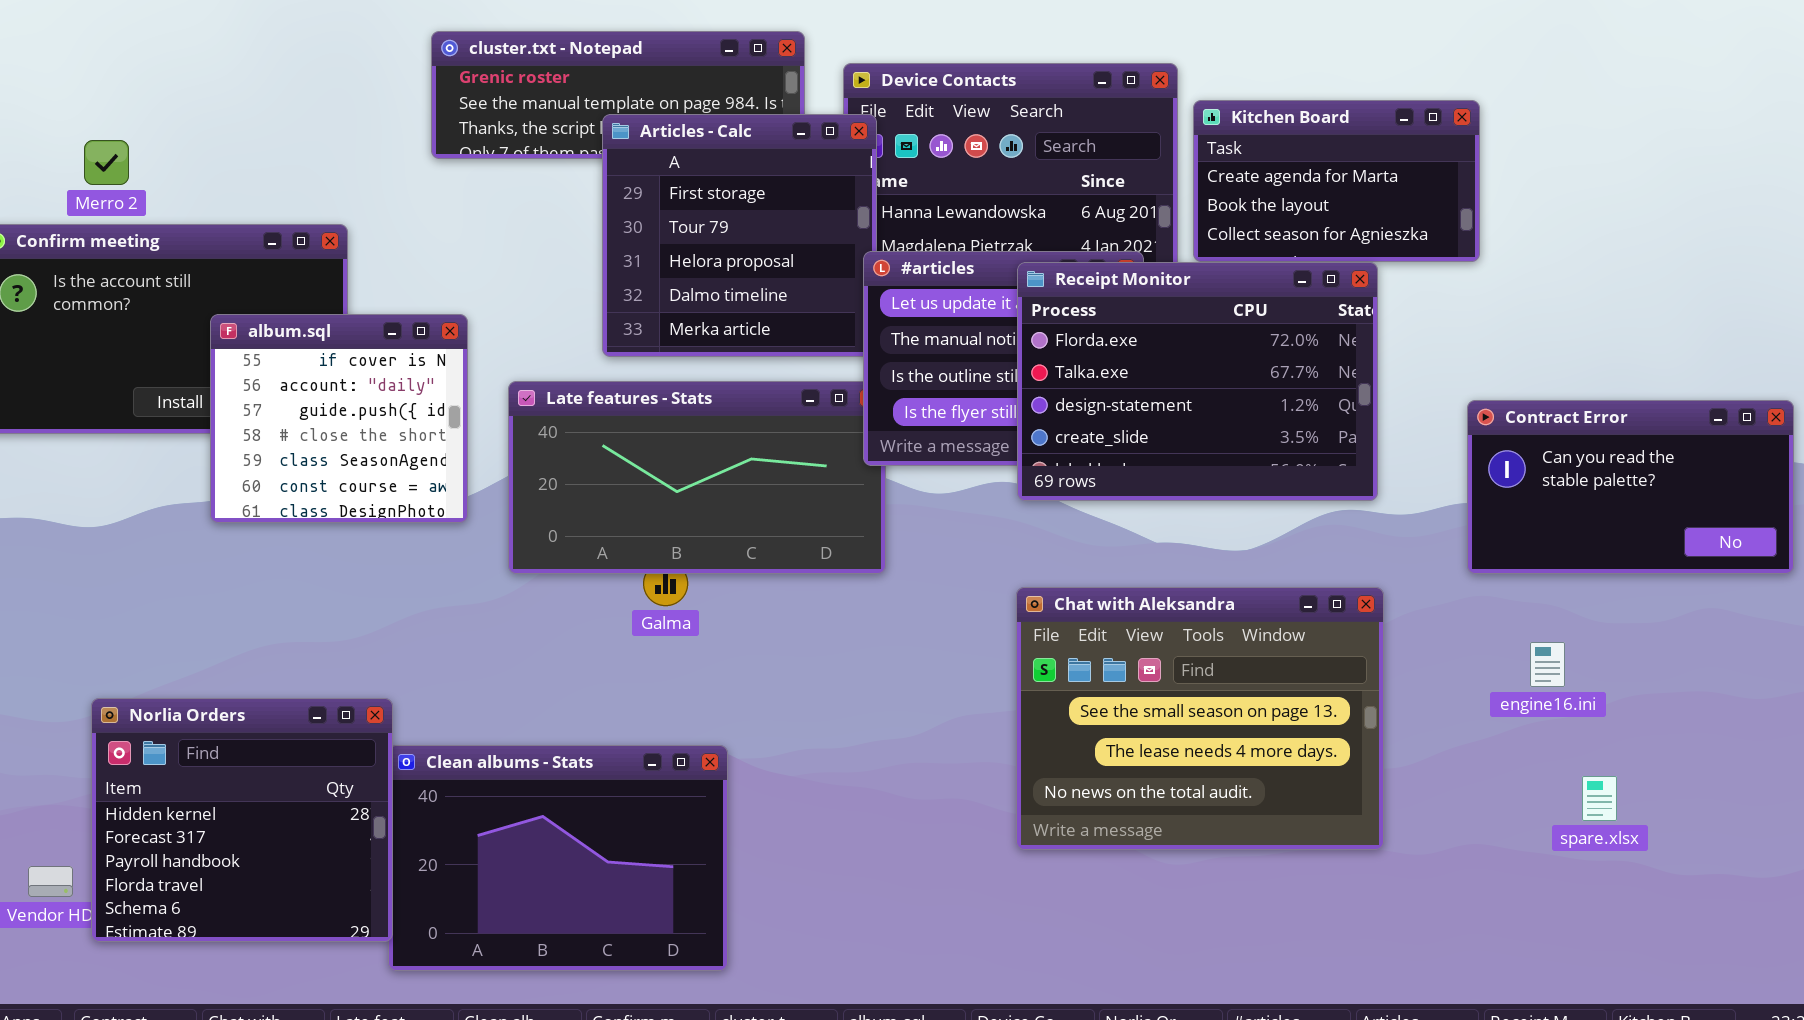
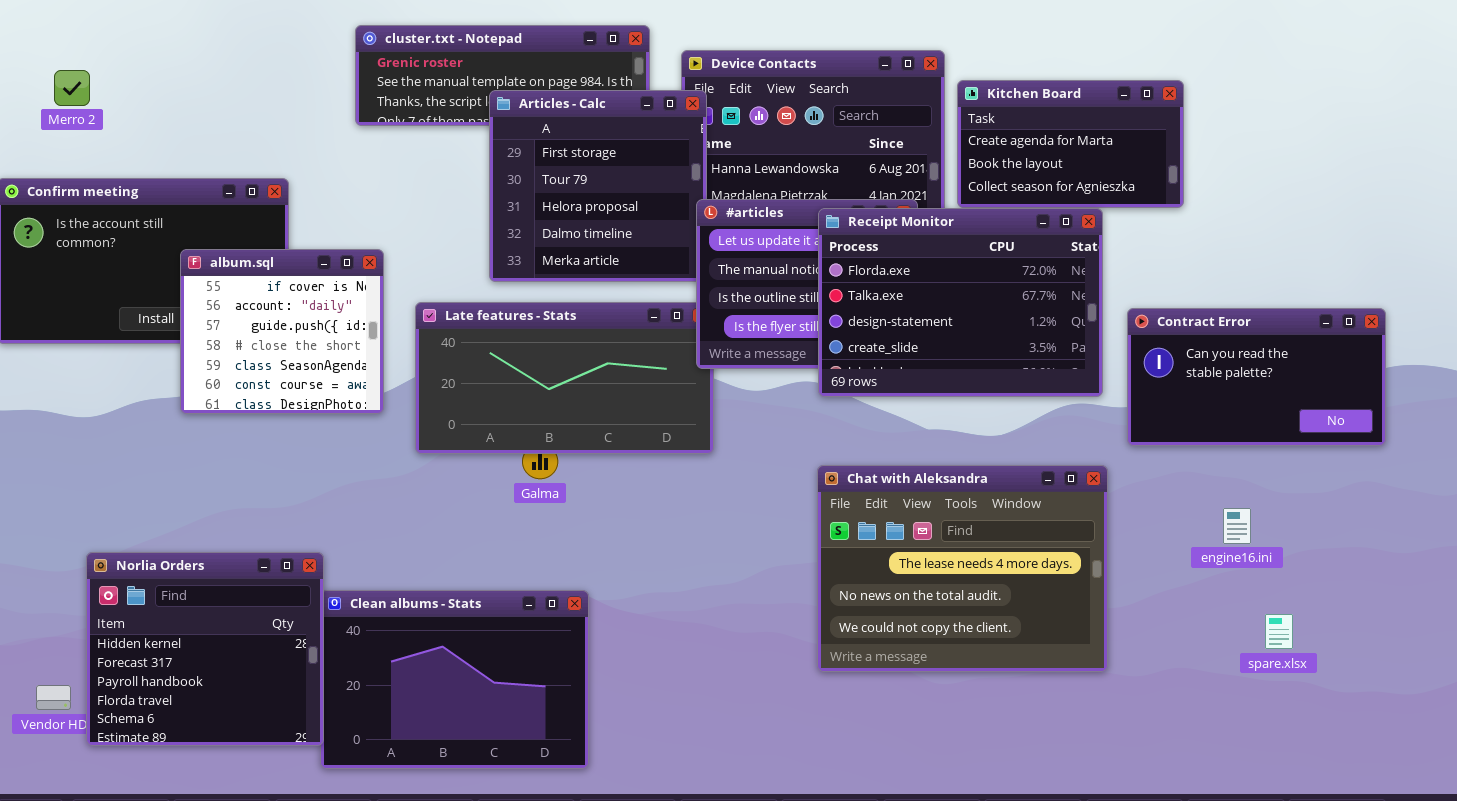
Merro 2: [84,140,129,185] -> [54,70,90,106], moved
Contract Error: [1467,400,1794,574] -> [1127,308,1386,446], moved
Chat with Aleksandra: [1016,587,1384,850] -> [817,465,1108,672], scrolled down 1 row

